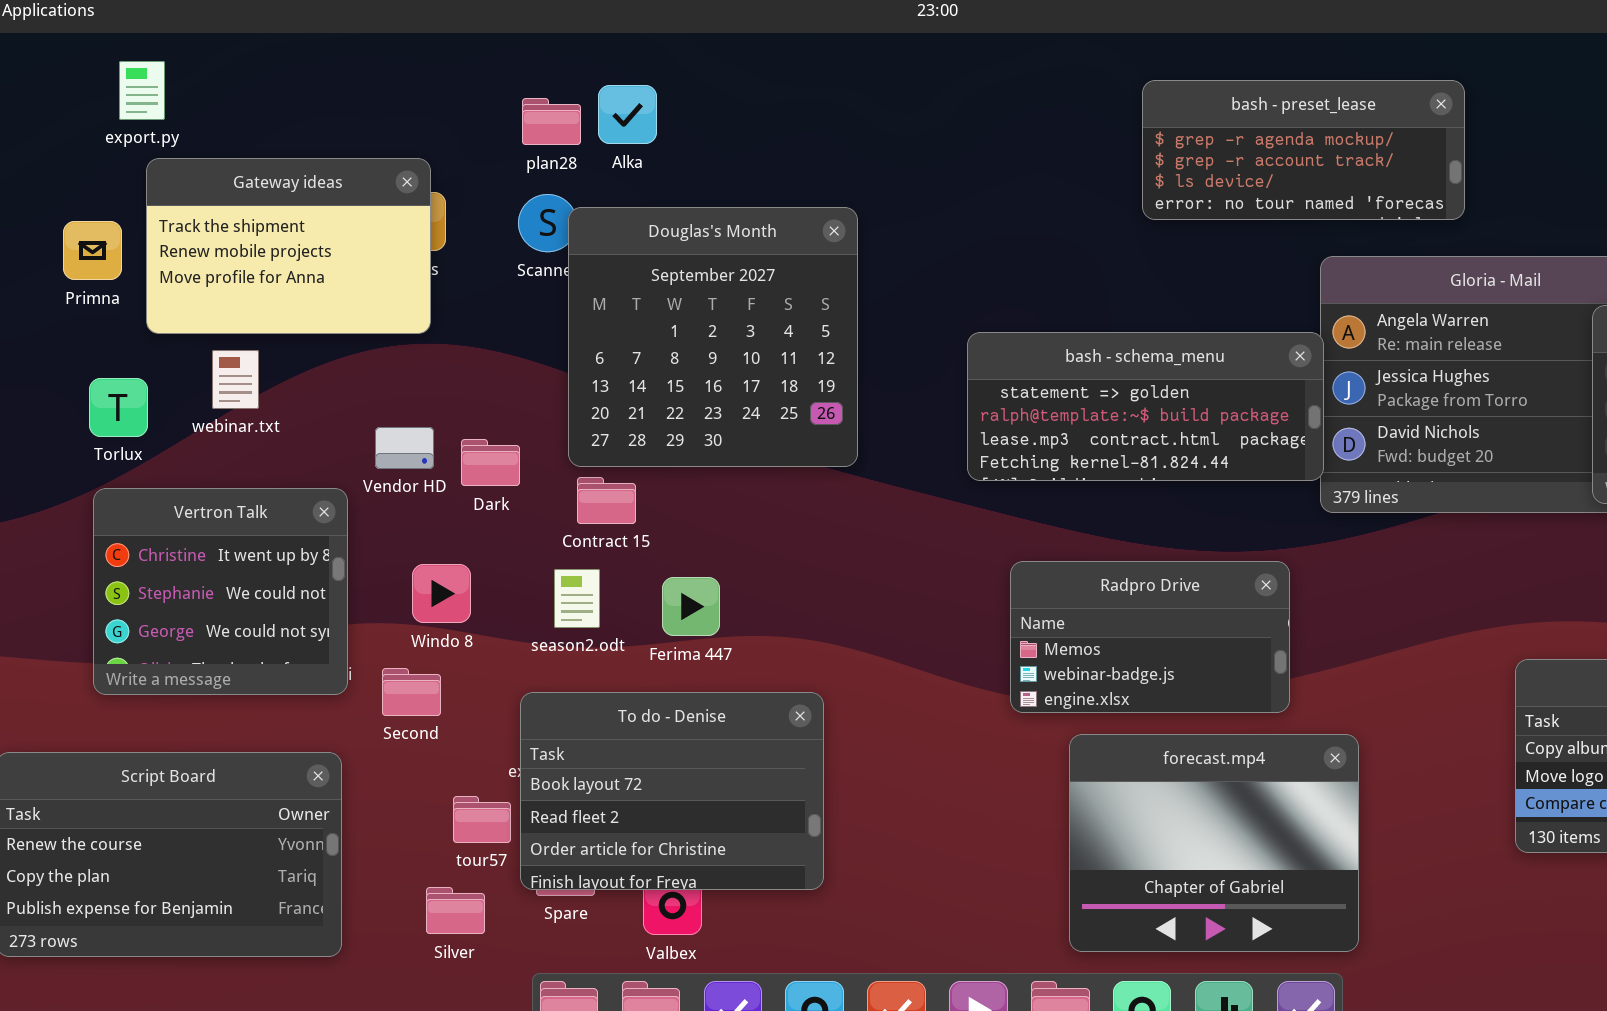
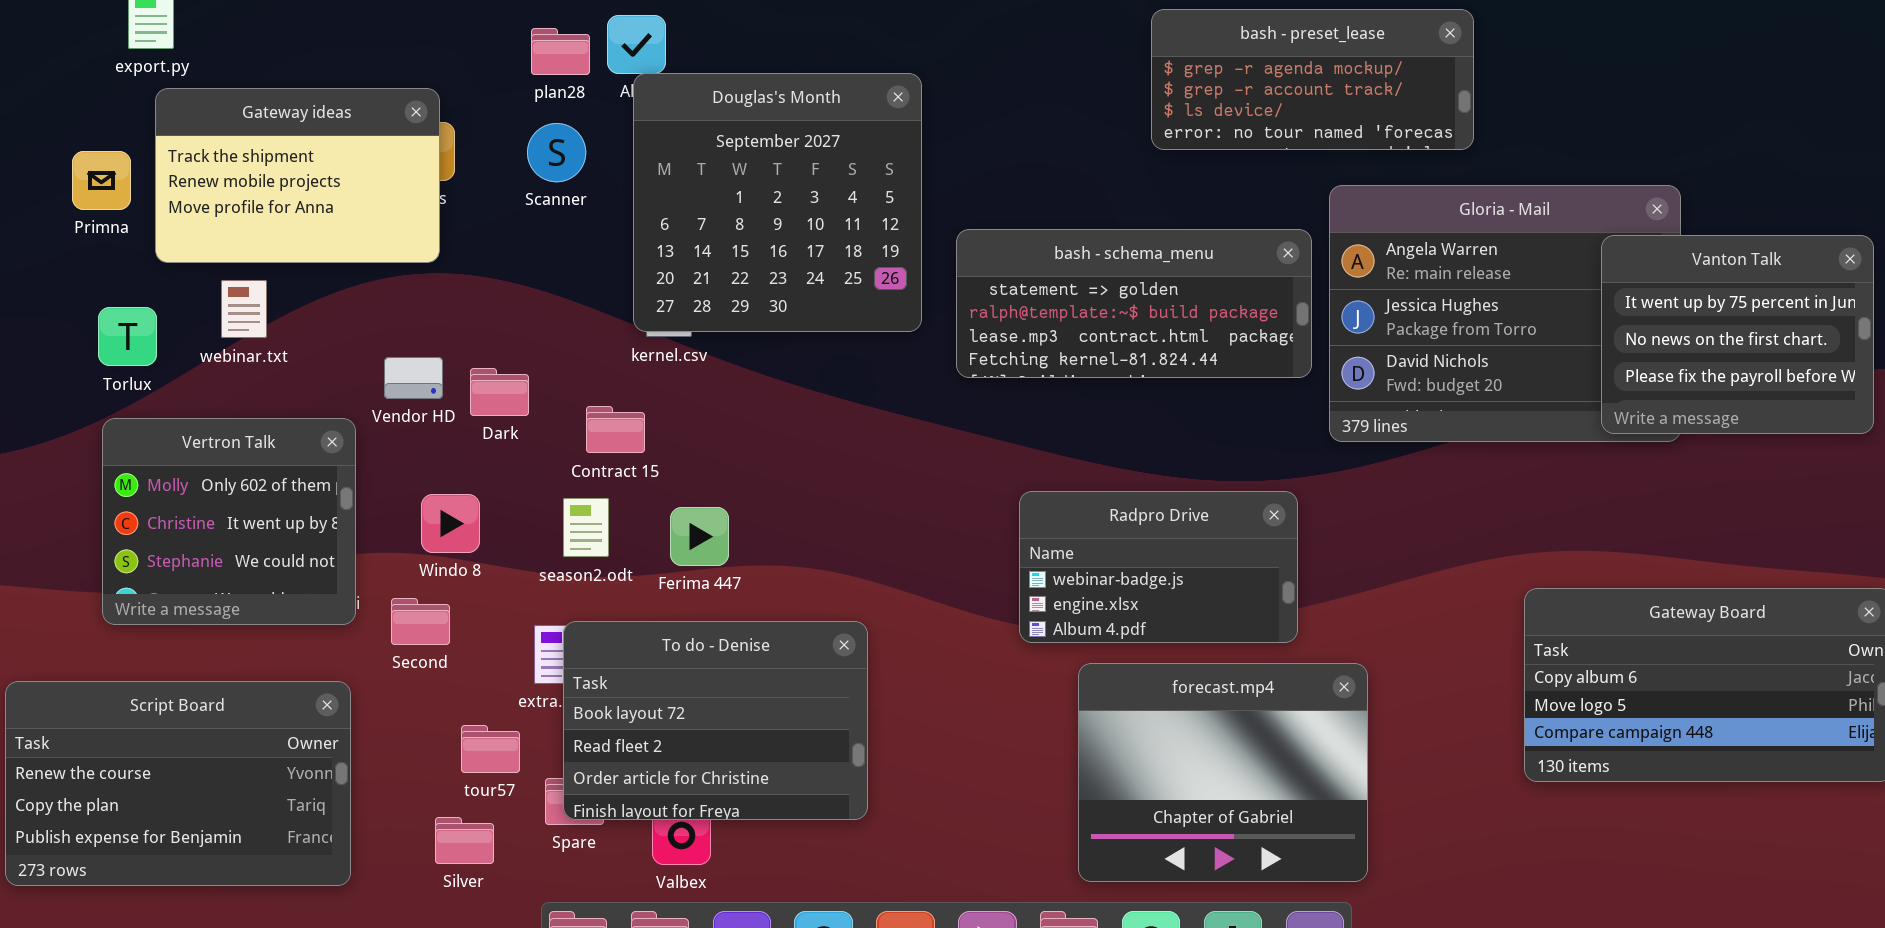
Douglas's Month: [568,207,858,467] -> [633,73,922,332], moved
bash - schema_menu: [967,332,1324,481] -> [956,229,1312,378], moved
Vertron Talk: [93,488,348,695] -> [102,418,356,625], scrolled up 1 row
Radpro Drive: [1010,561,1290,713] -> [1019,491,1298,643], scrolled down 1 row
To do - Denise: [520,692,824,890] -> [563,621,868,820], moved

